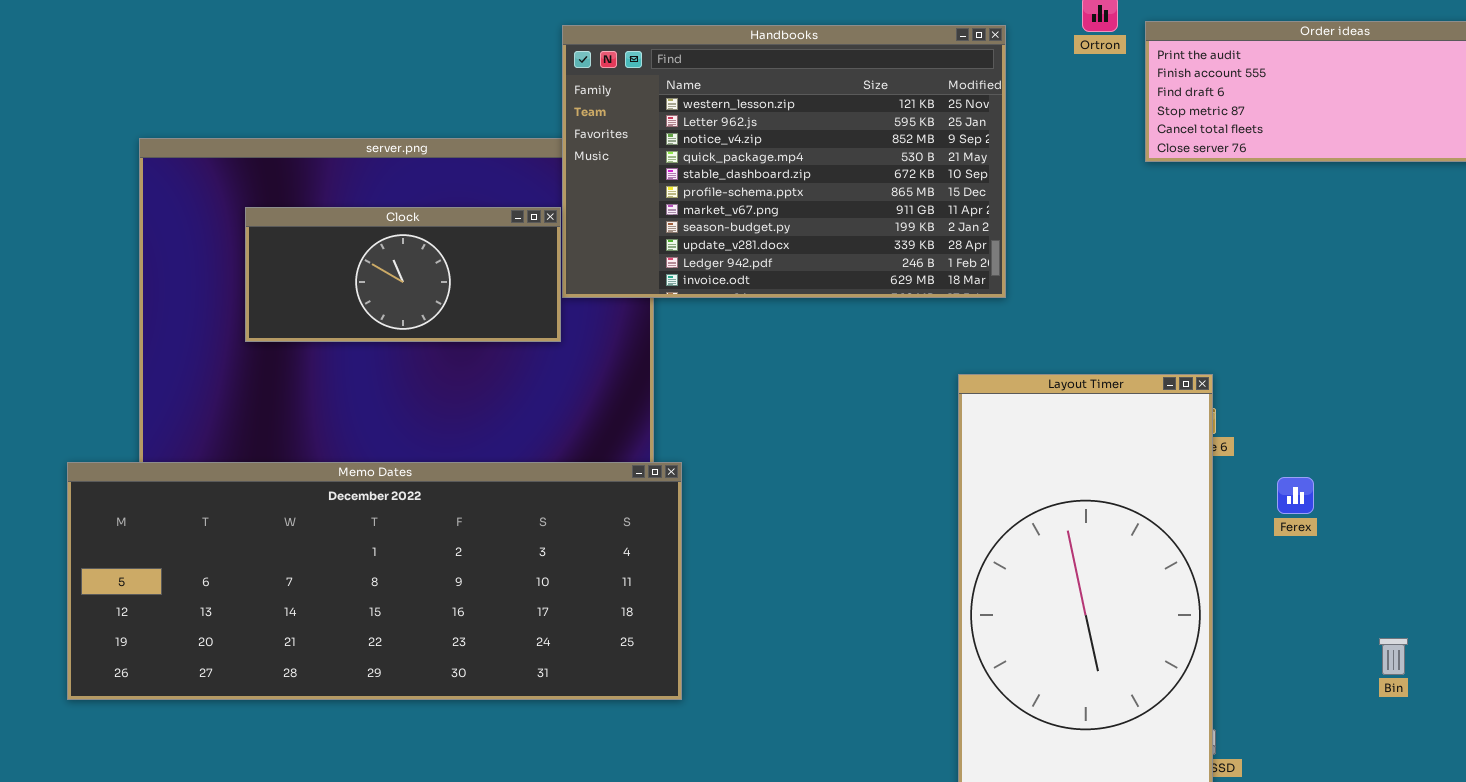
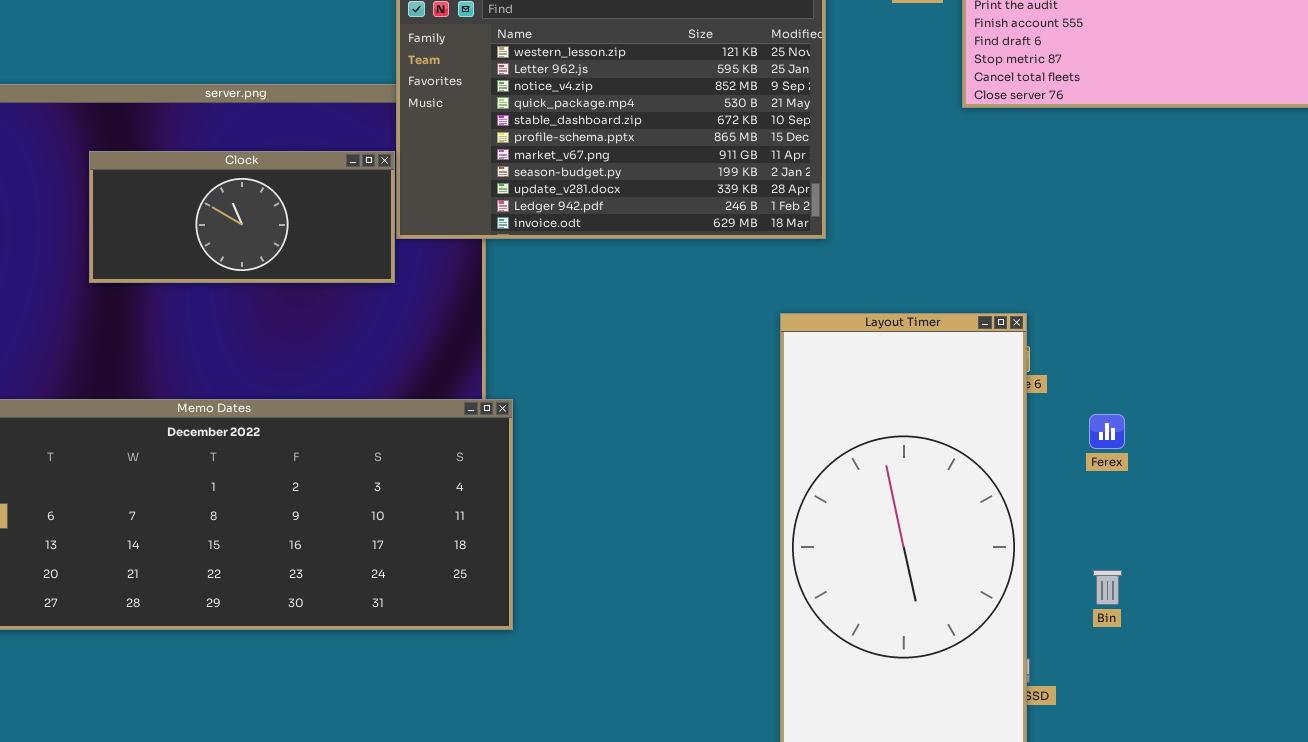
Bin: [1379,638,1408,675] -> [1093,570,1122,605], moved

